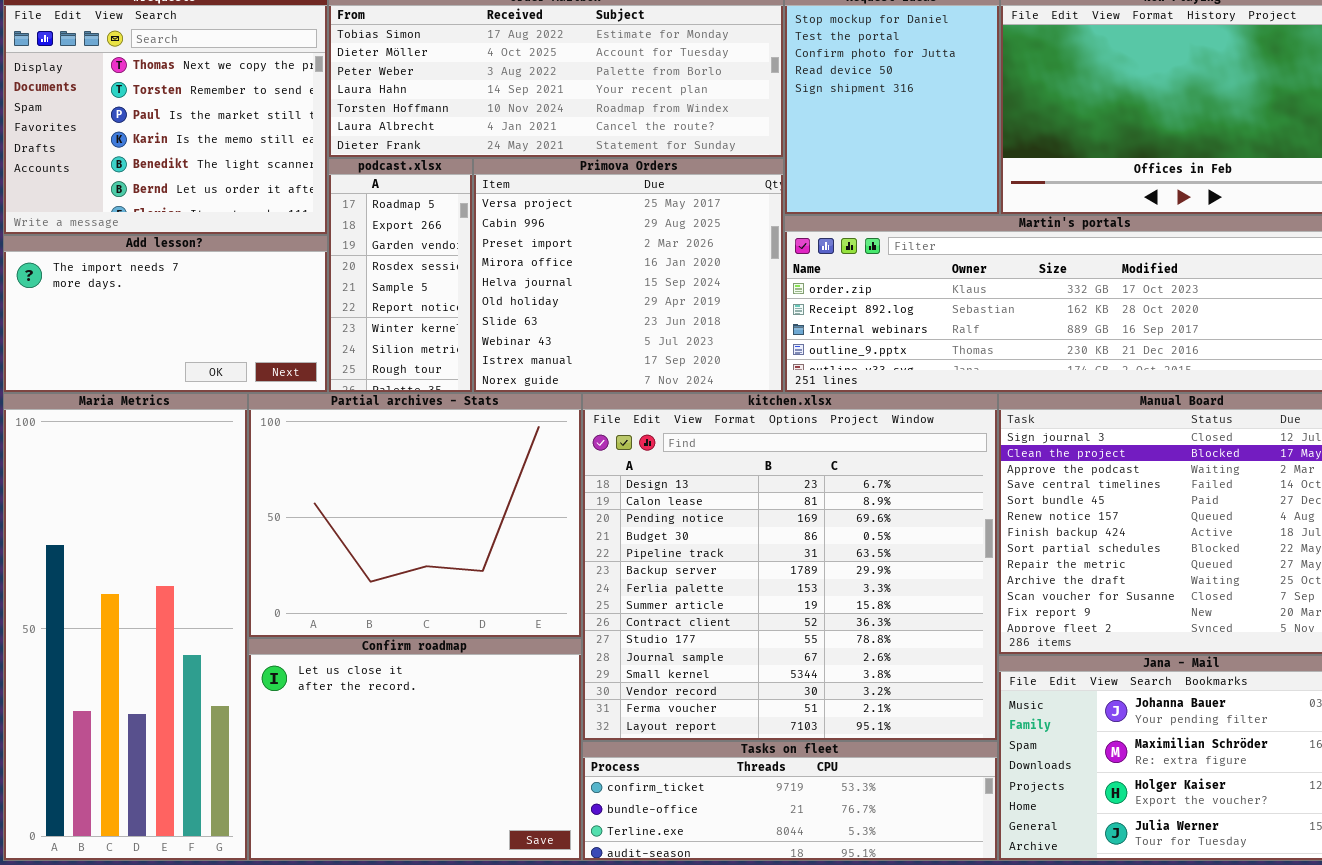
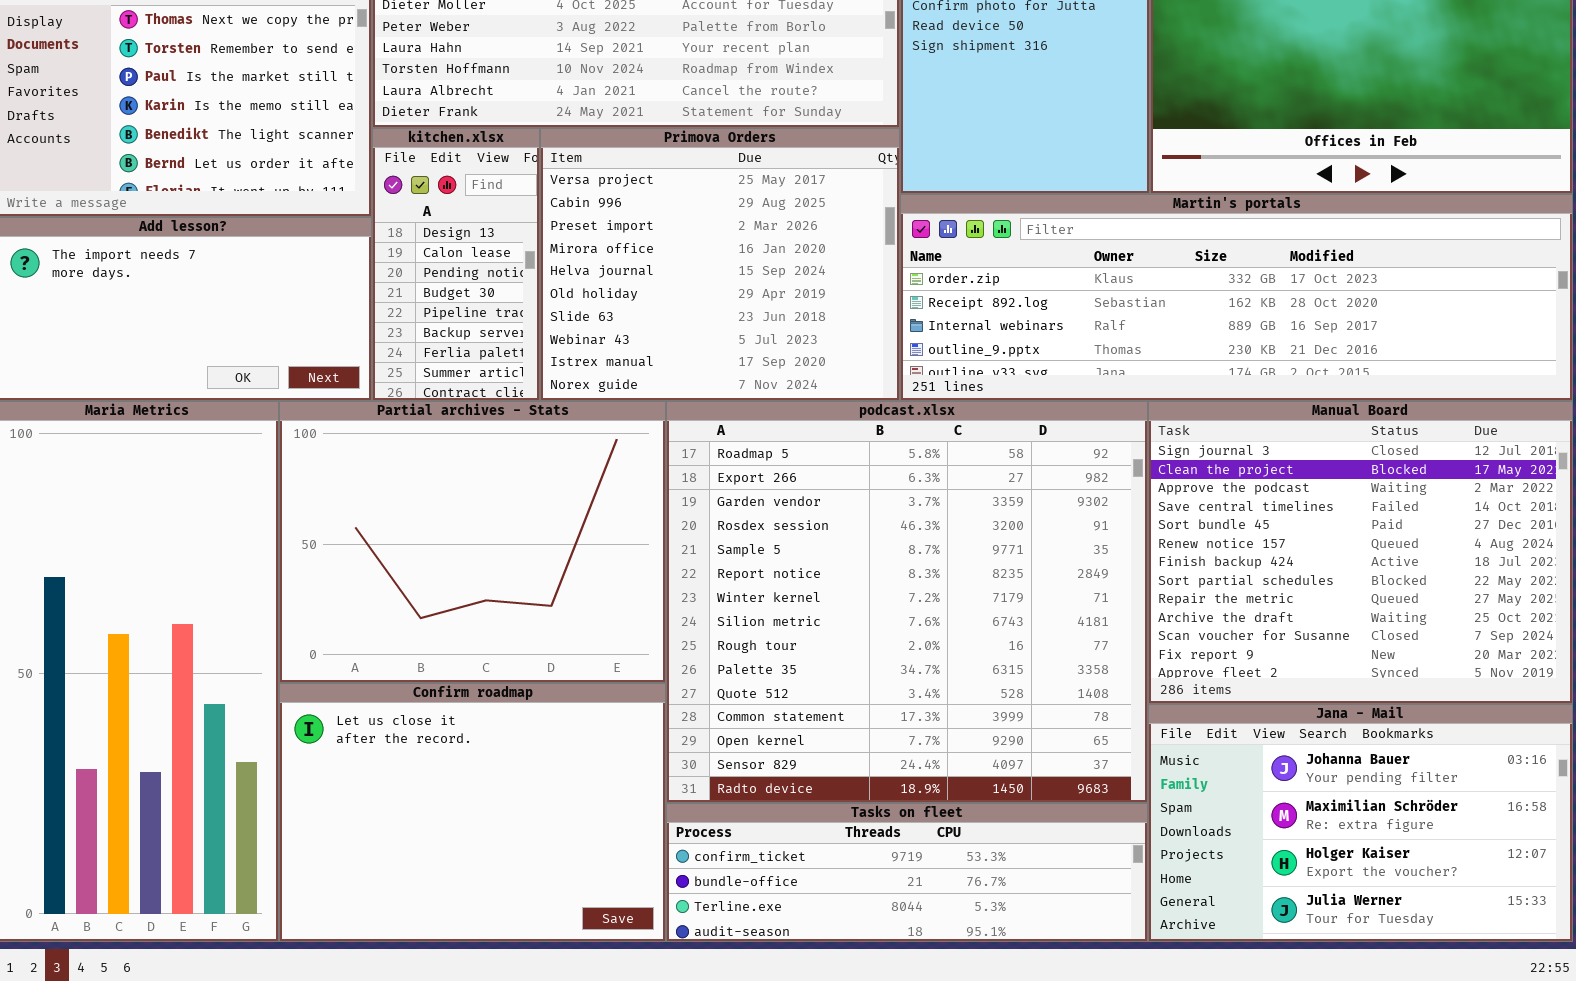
podcast.xlsx: [328,158,473,393] -> [666,401,1148,803], moved, resized
kitchen.xlsx: [582,393,998,741] -> [372,128,540,401], moved, resized

